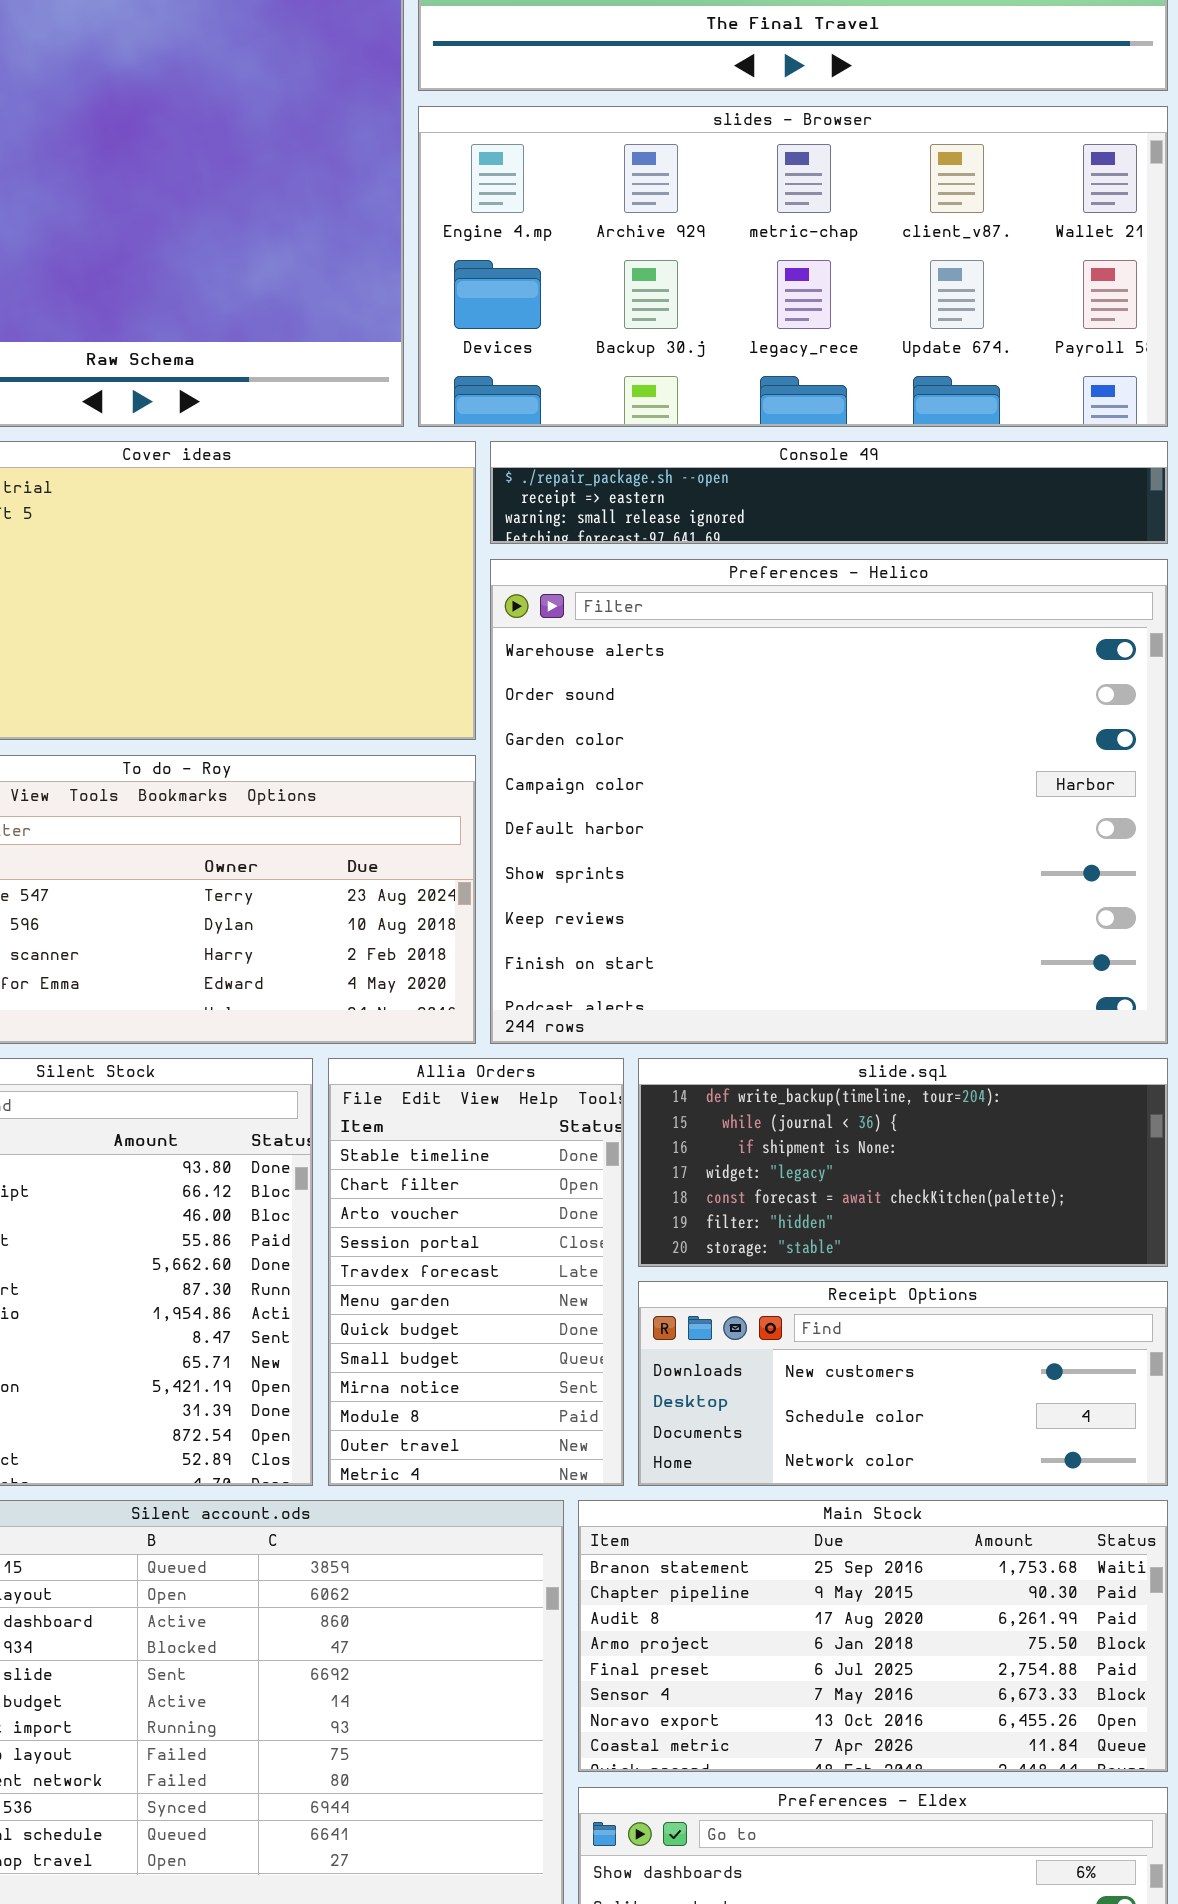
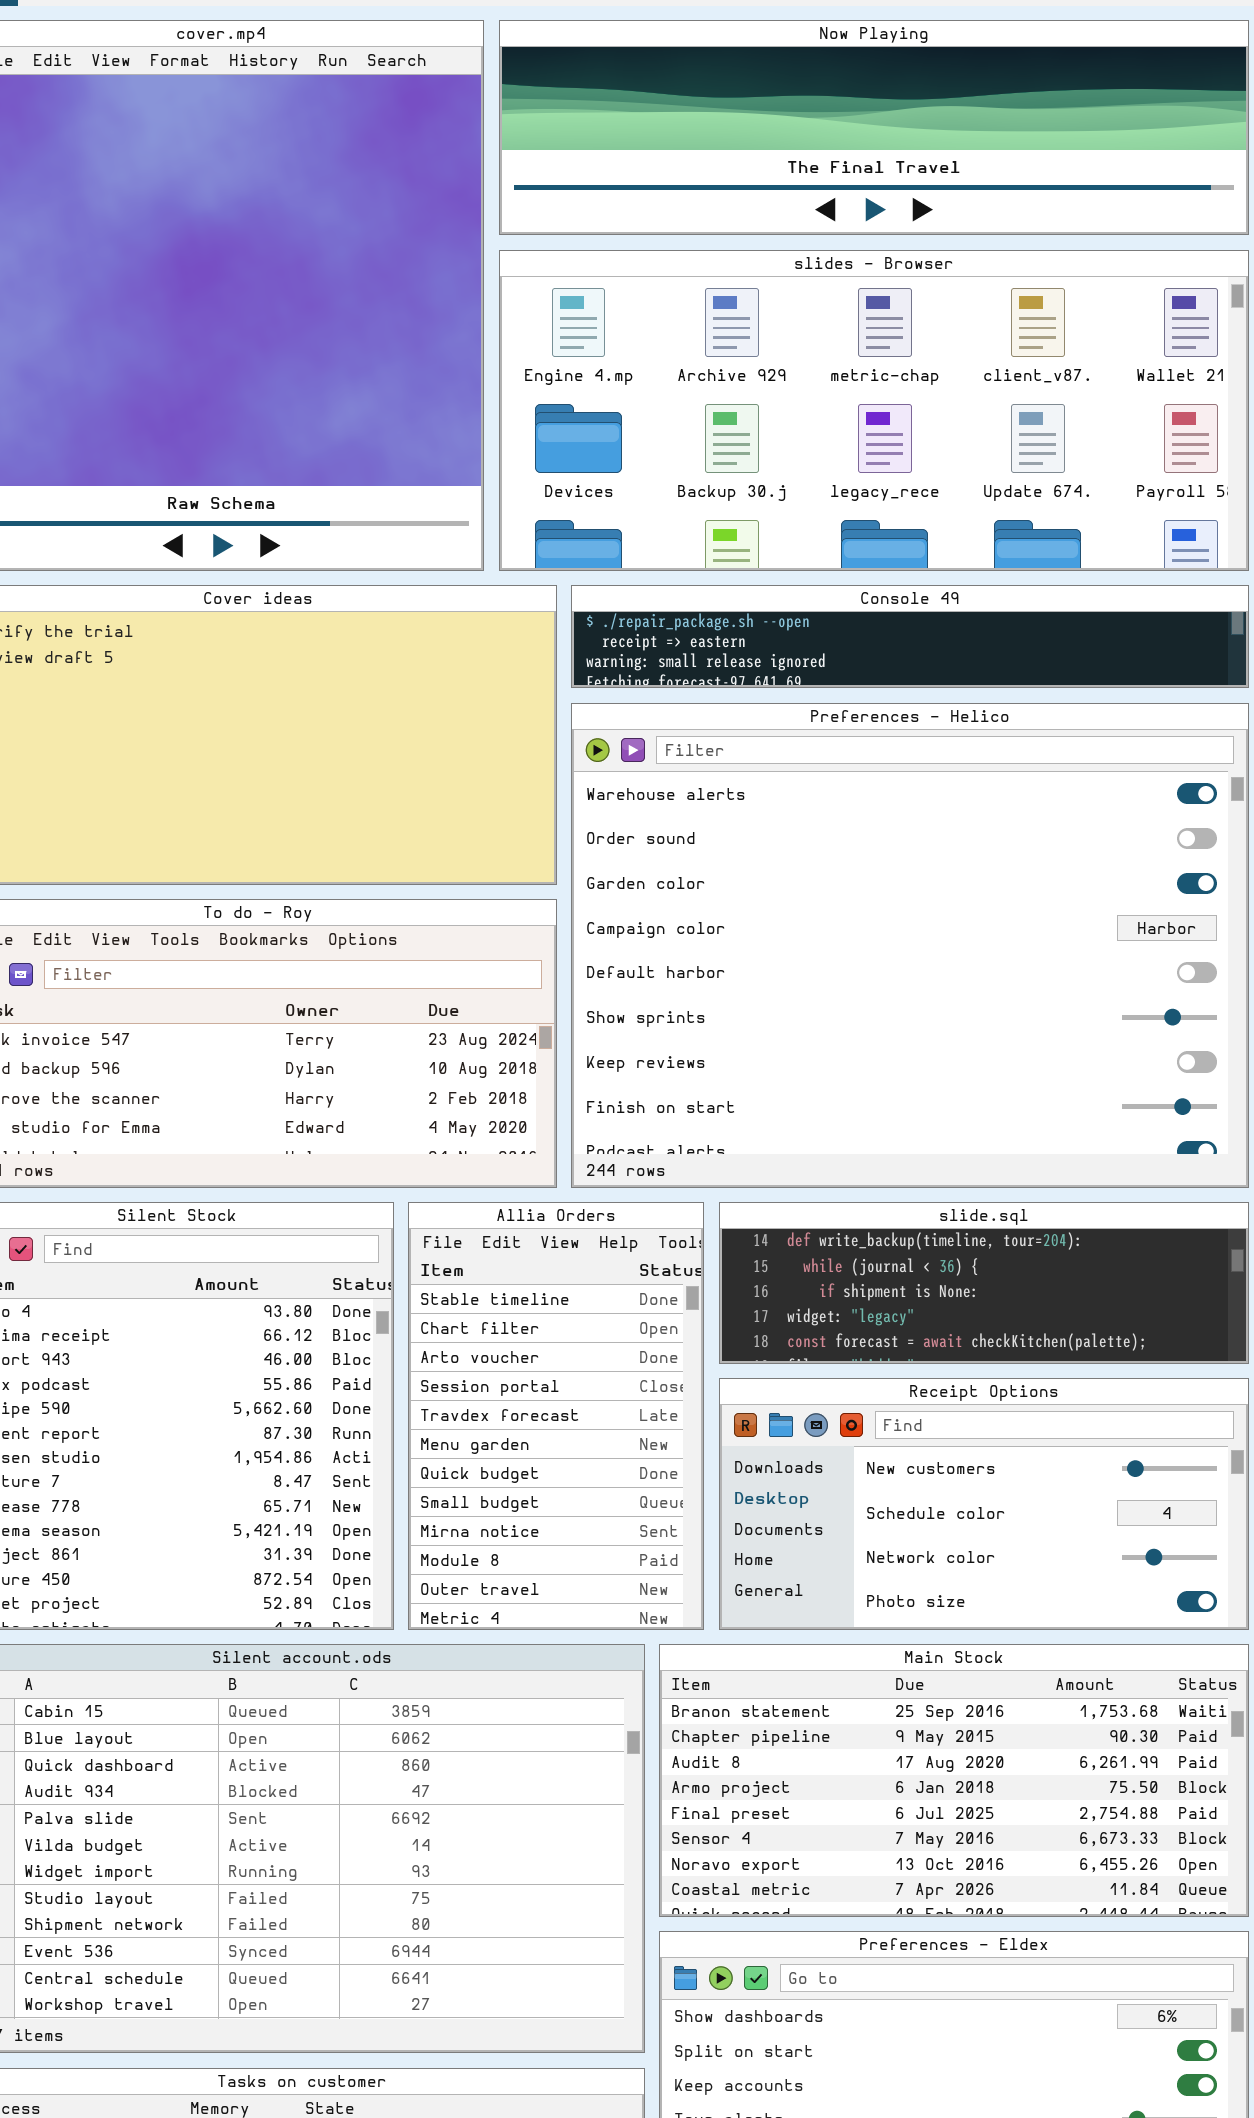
slide.sql: [638,1058,1168,1267] -> [719,1202,1249,1364], resized
Receipt Options: [638,1281,1168,1486] -> [719,1378,1249,1630], resized

